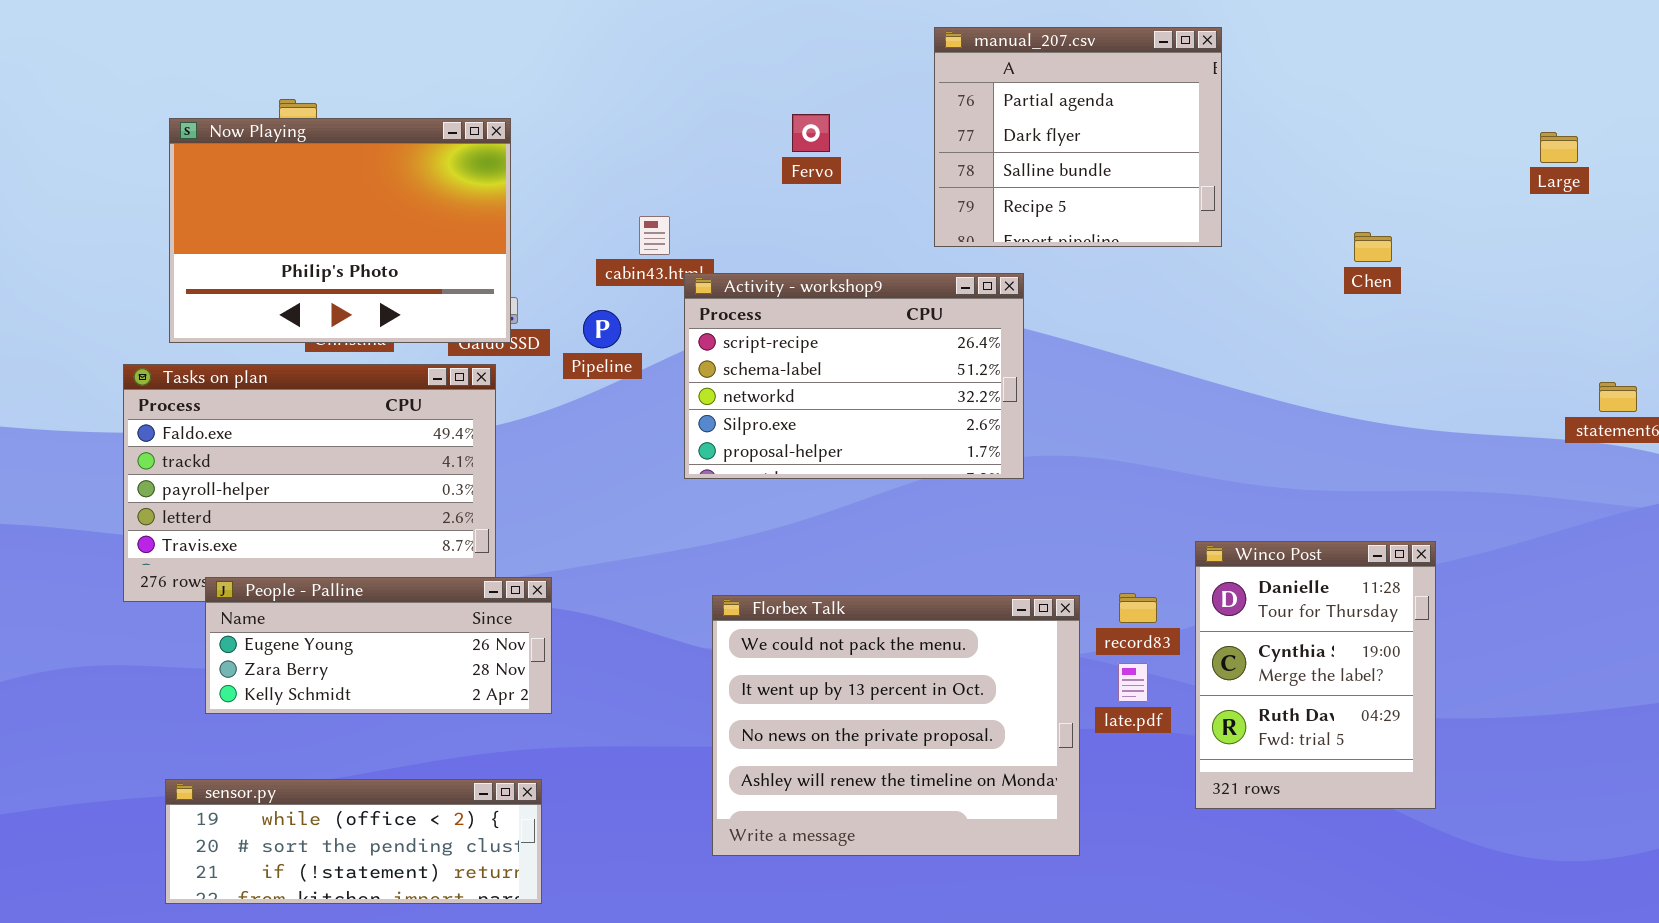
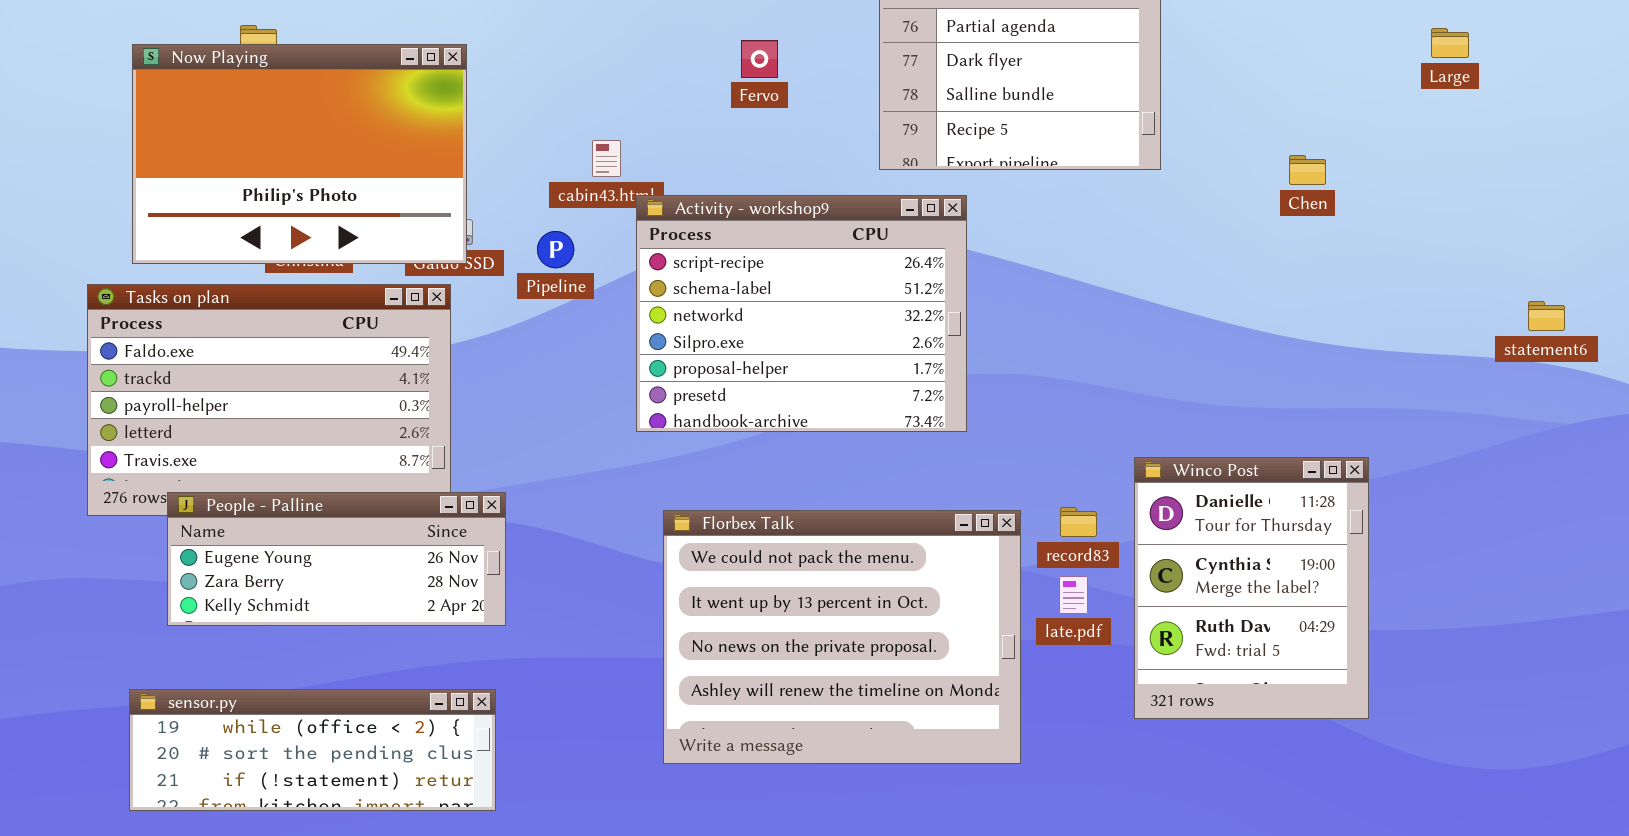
Large: [1540,132,1578,163] -> [1431,28,1469,58], moved
Activity - workshop9: [684,273,1024,479] -> [636,195,967,432], resized

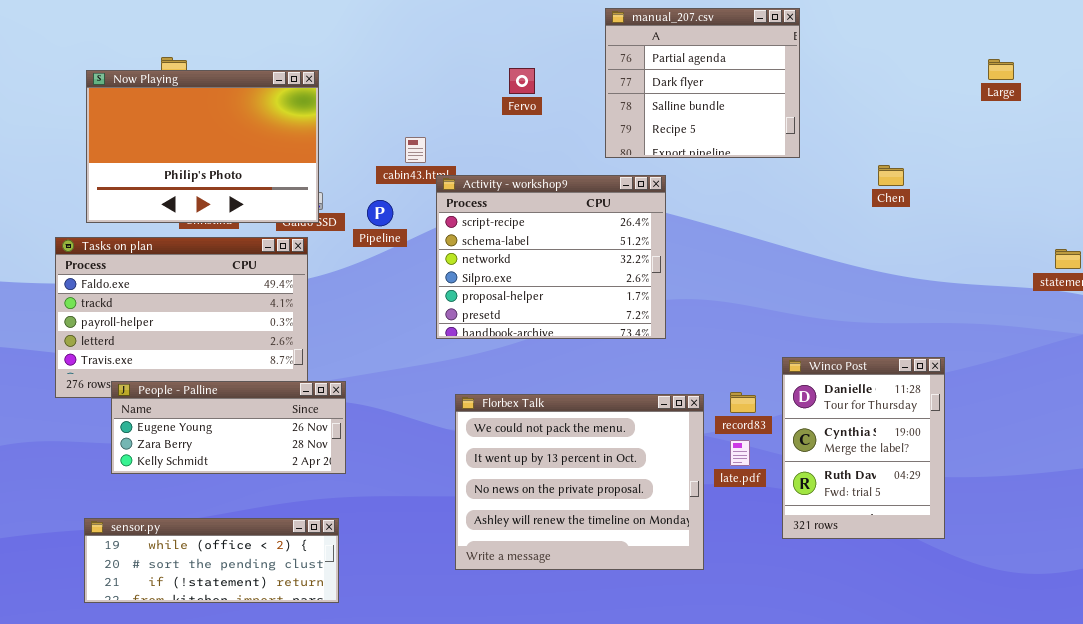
Chen: [1289,155,1326,185] -> [878,165,904,186], moved

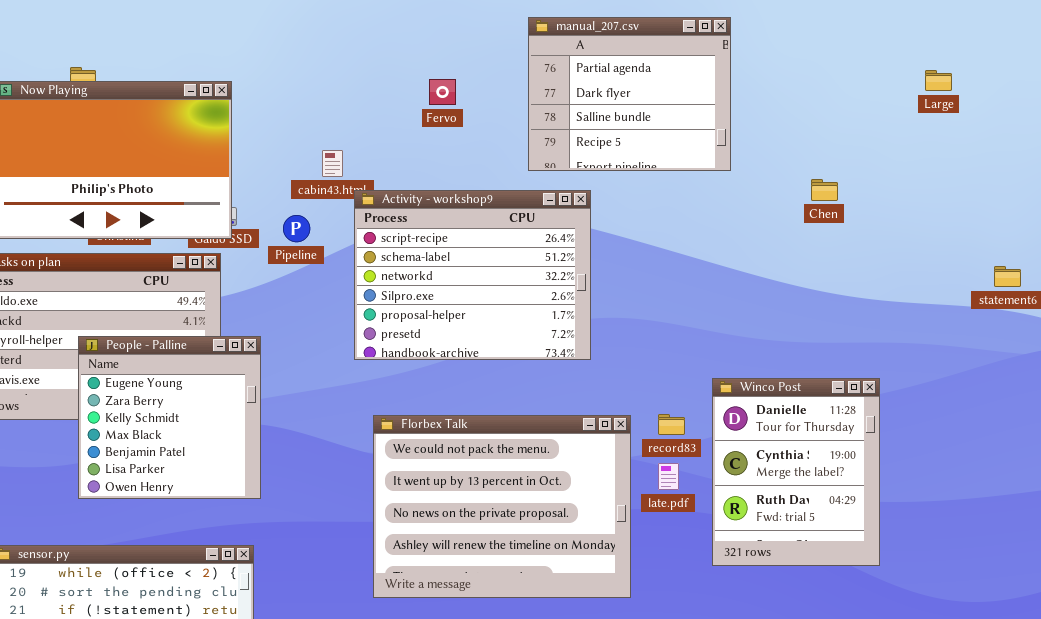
People - Palline: [111,381,346,474] -> [78,336,261,499], resized

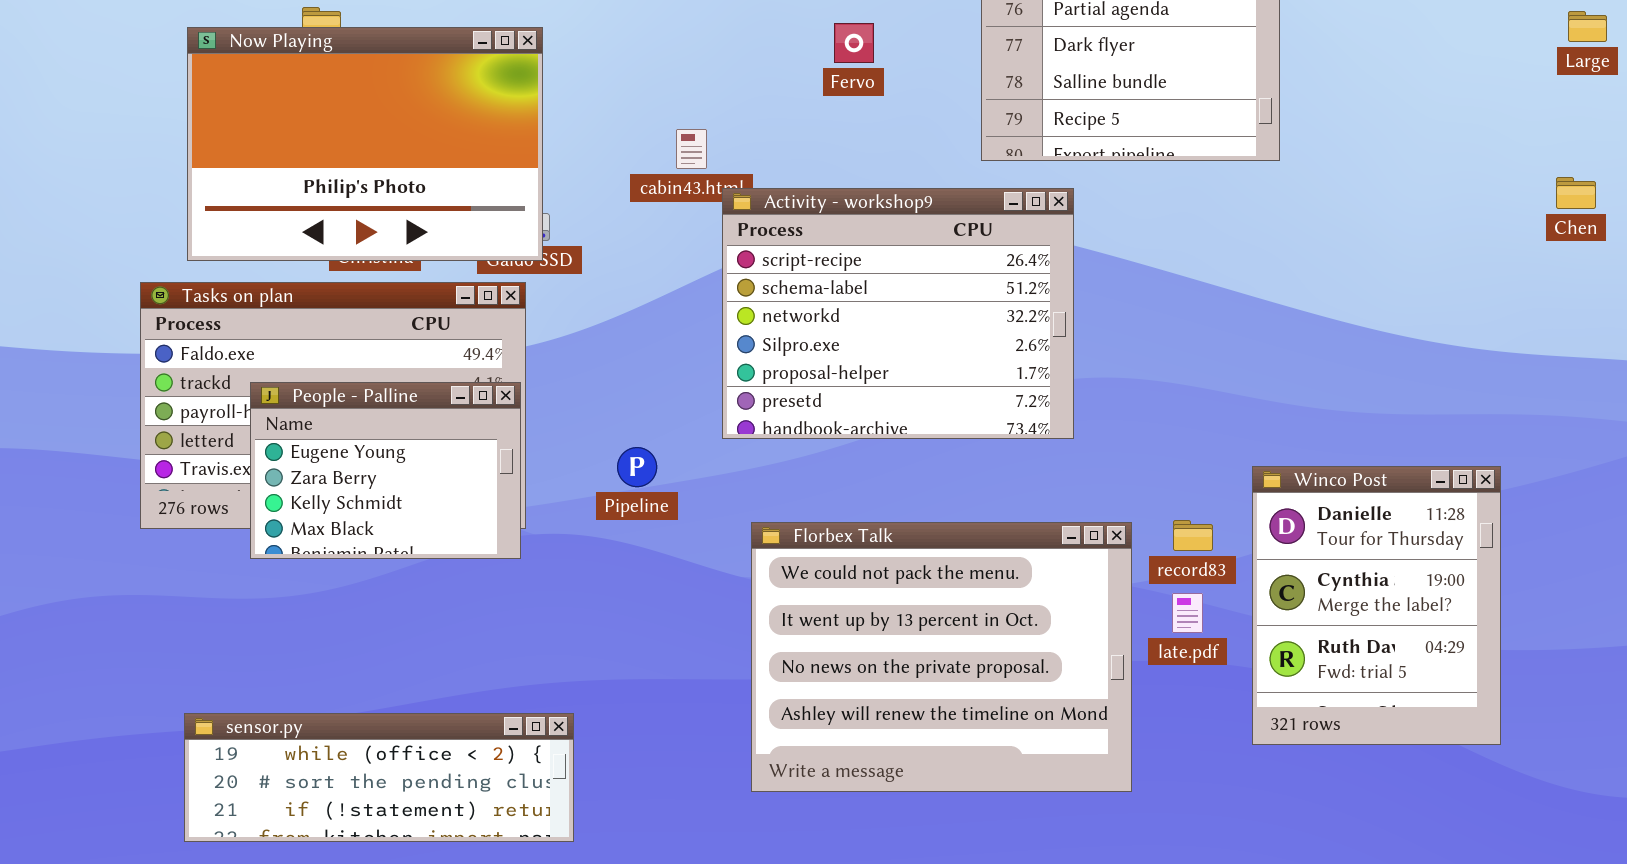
Chen: [811,179,838,201] -> [1556,177,1596,209], moved
Pipeline: [283,215,310,242] -> [617,447,657,487], moved
People - Palline: [78,336,261,499] -> [250,382,521,559], moved, resized

